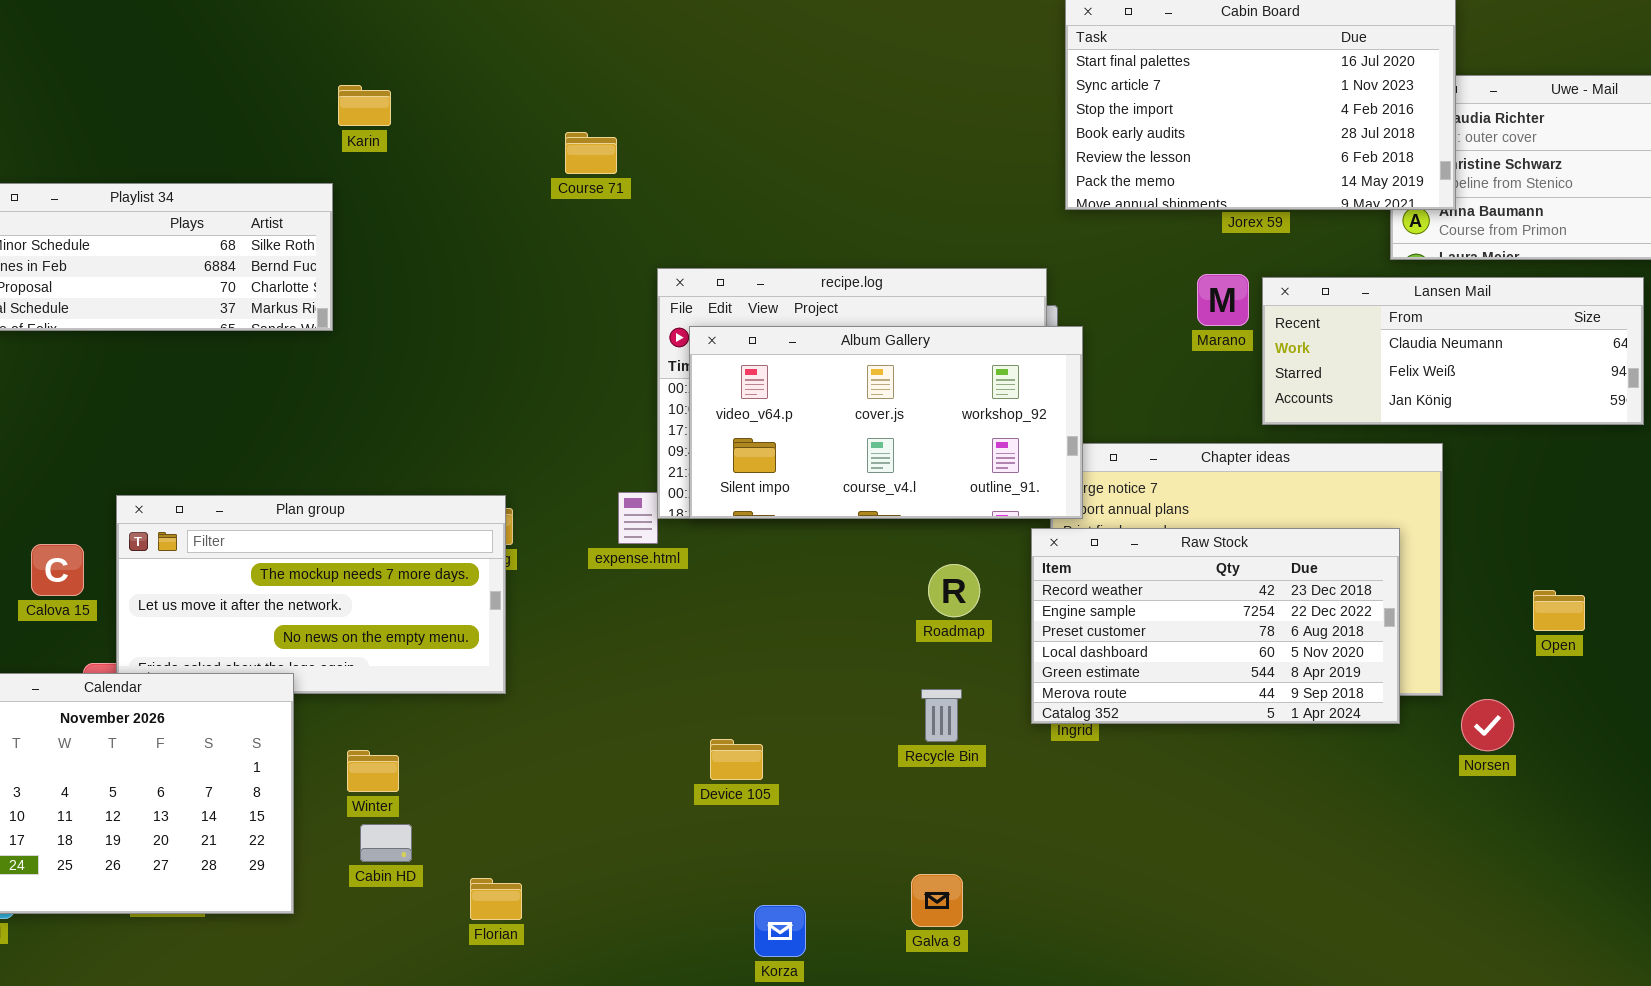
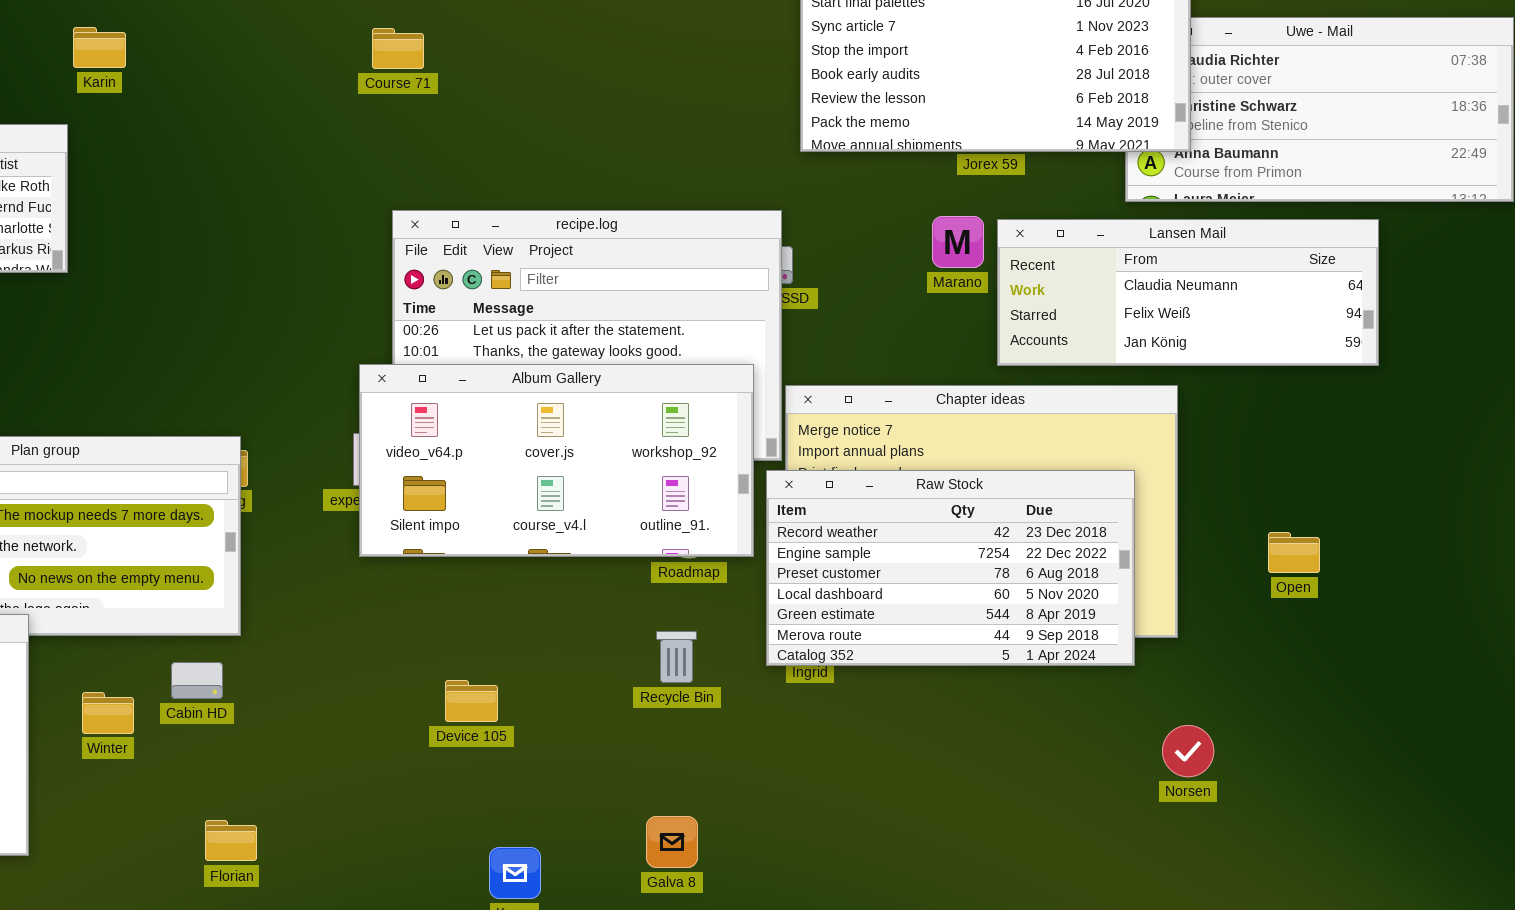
Course 71: [565,132,617,174] -> [372,28,424,69], moved
Album Gallery: [689,326,1083,519] -> [359,364,754,557], moved
Norsen: [1461,699,1514,751] -> [1162,725,1214,777], moved
Cabin HD: [360,824,412,862] -> [171,662,223,699], moved

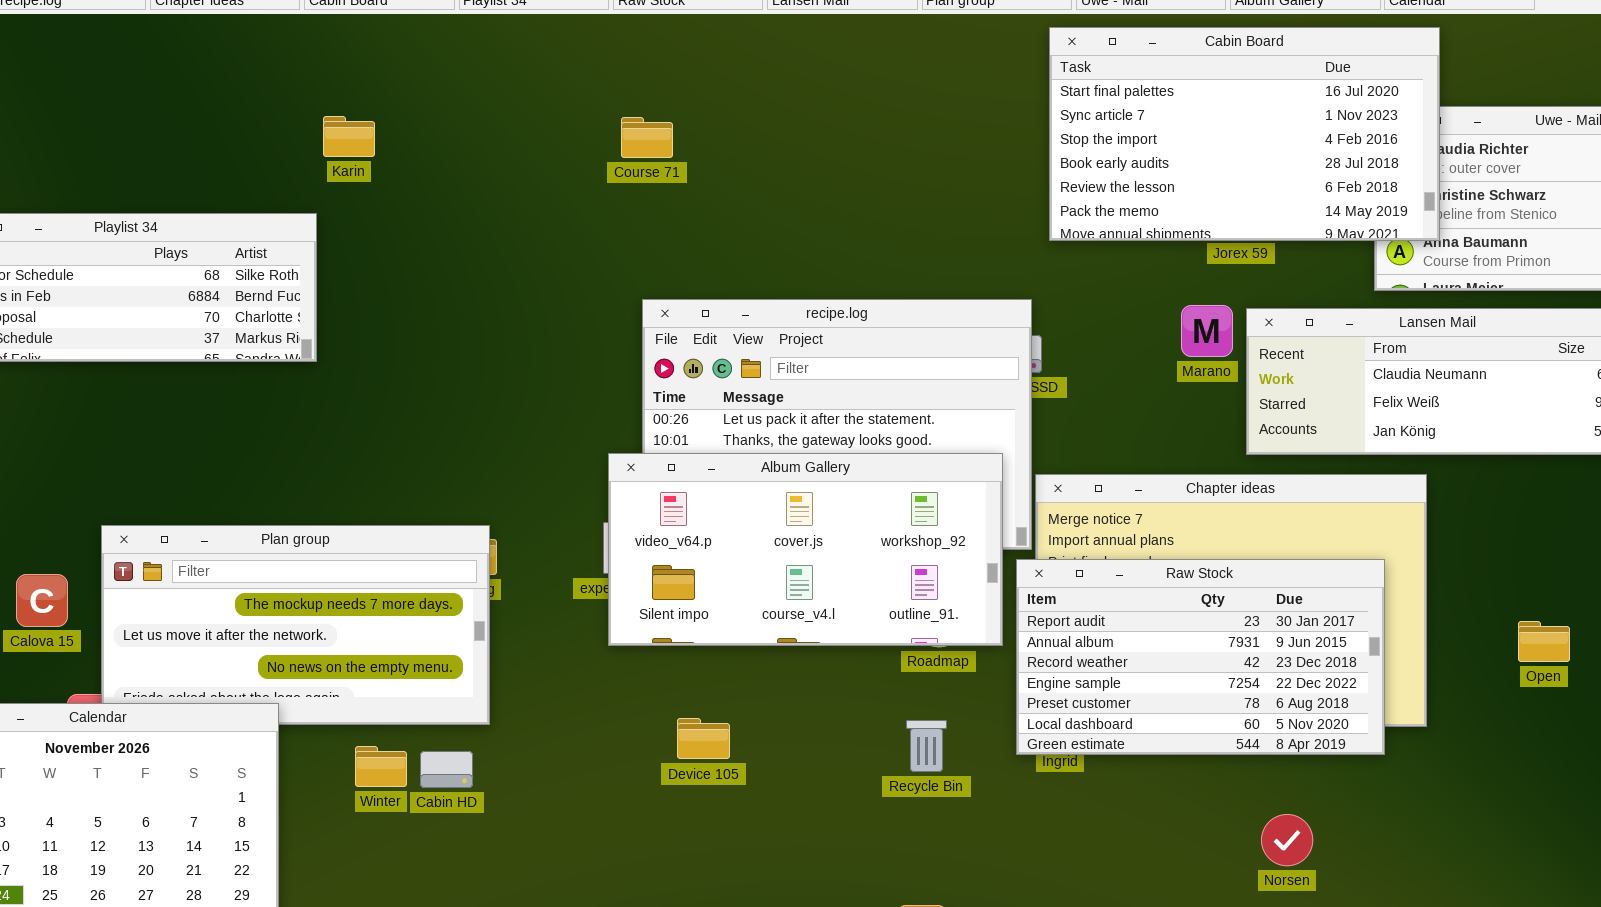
Raw Stock: [766,470,1135,666] -> [1016,559,1385,755], scrolled up 2 rows
Device 105: [445,680,498,722] -> [677,718,730,759], moved
Winter: [82,692,134,734] -> [355,746,407,787], moved
Norsen: [1162,725,1214,777] -> [1261,814,1313,866], moved

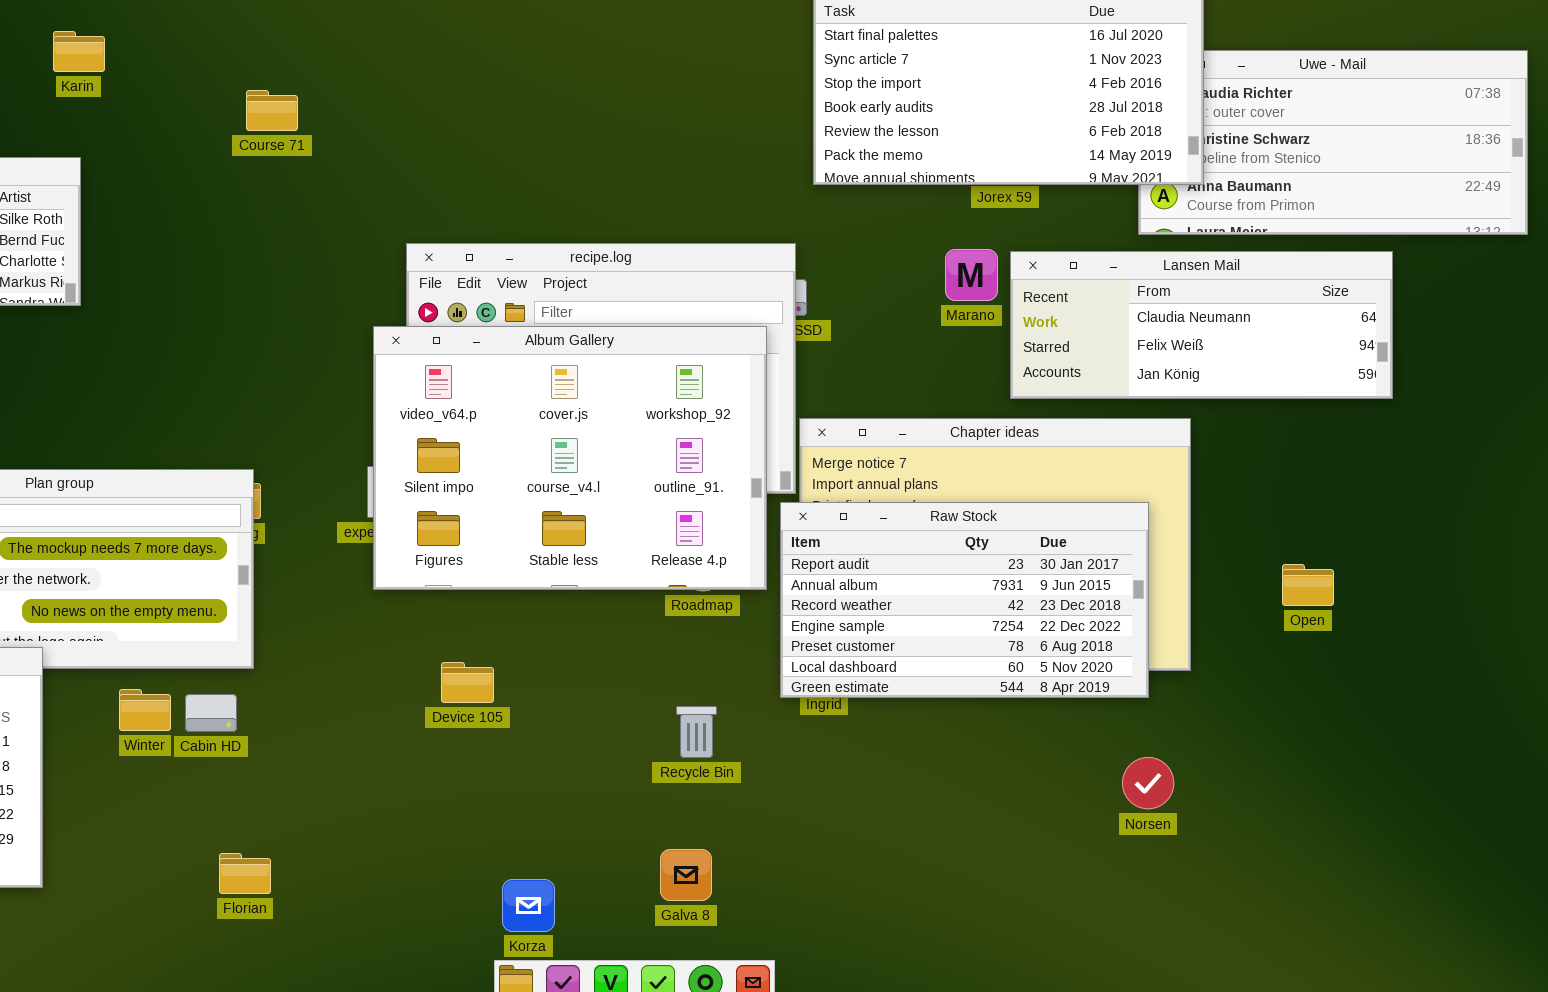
Karin: [323,116,375,157] -> [53,31,105,72], moved
Course 71: [621,117,673,158] -> [246,90,298,131], moved
Album Gallery: [608,453,1003,646] -> [373,326,767,590], resized
Recycle Bin: [906,720,947,772] -> [676,706,717,758], moved
Norsen: [1261,814,1313,866] -> [1122,757,1174,809], moved

